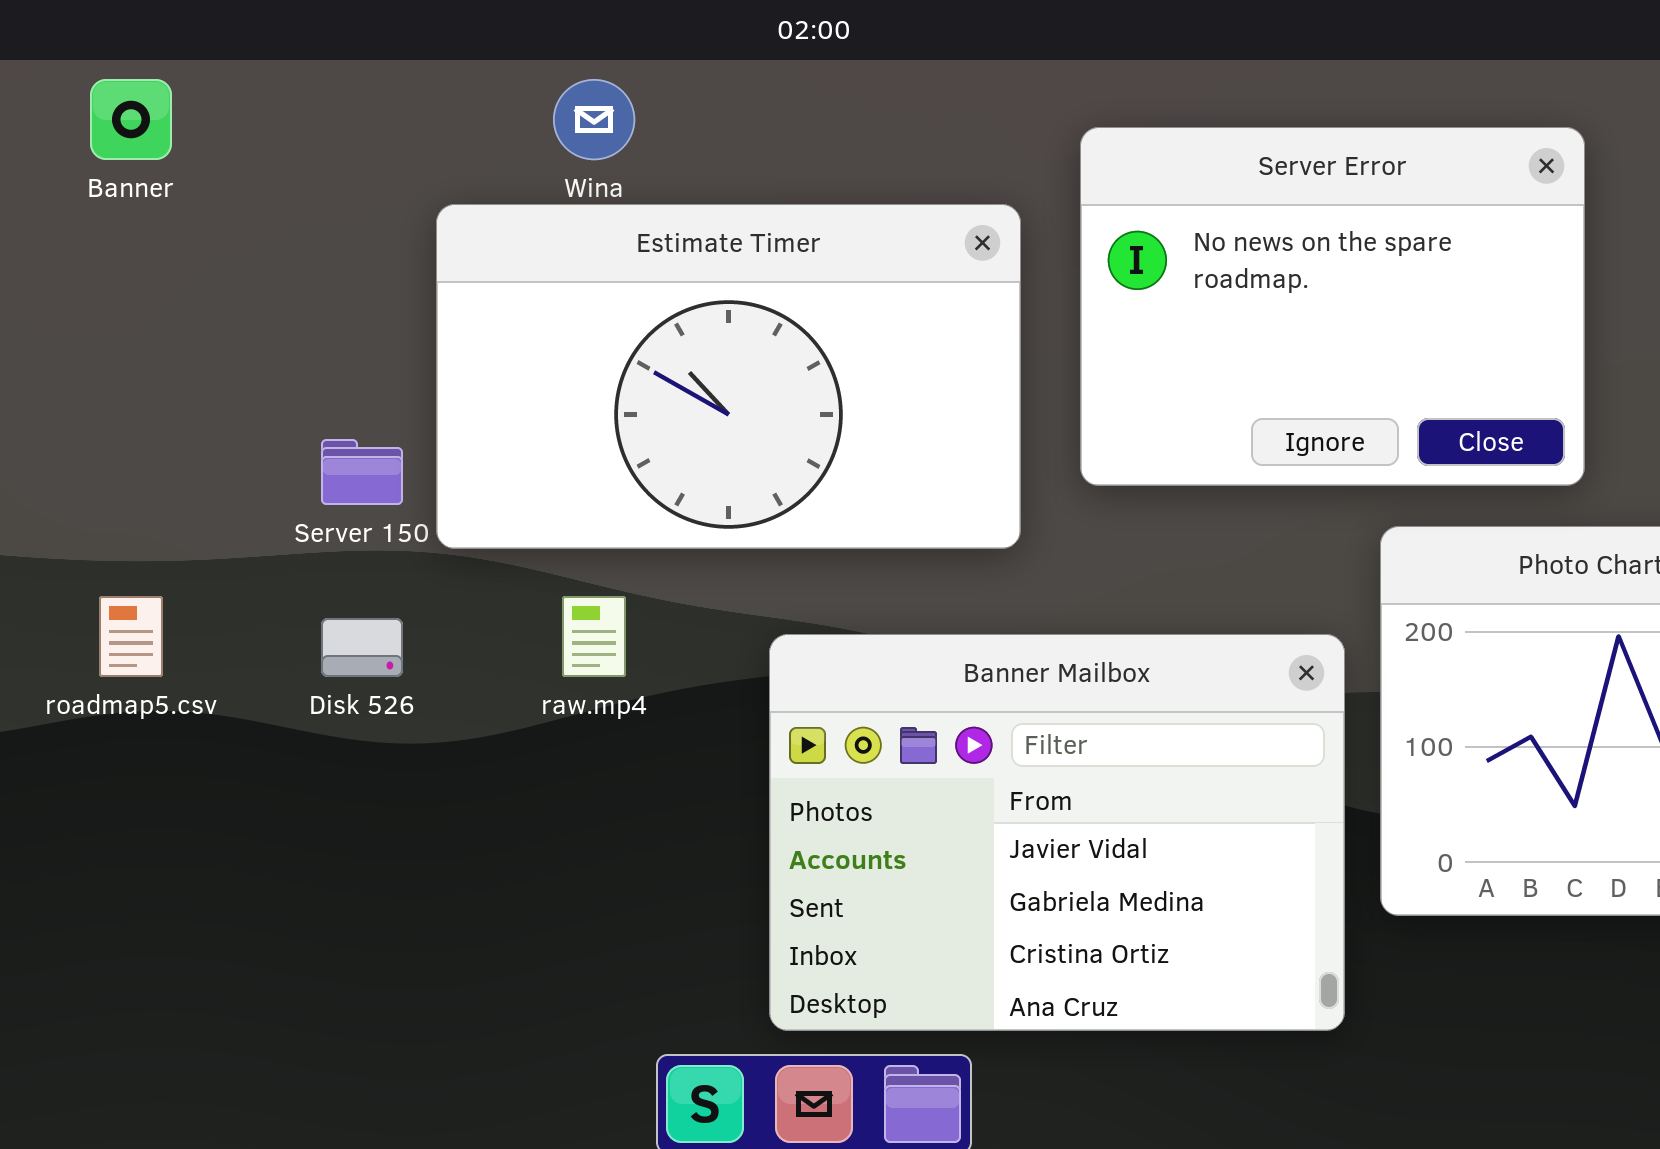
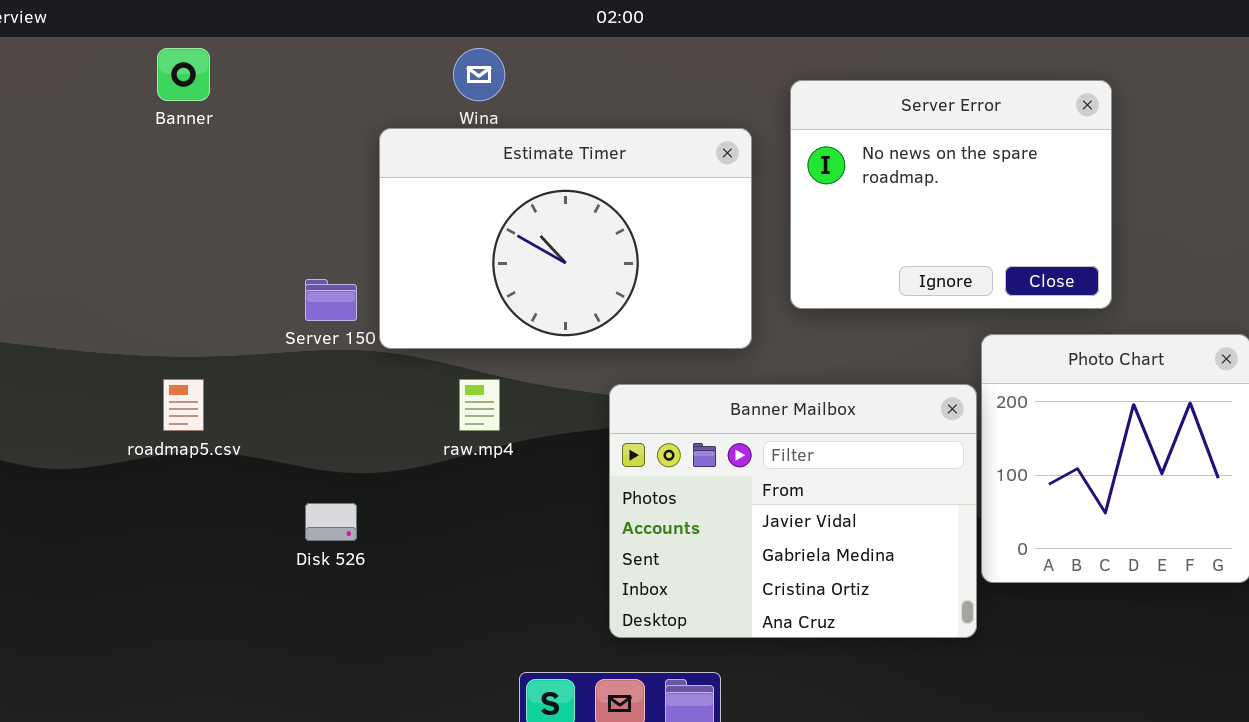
Disk 526: [321,618,403,677] -> [305,503,357,541], moved
Banner Mailbox: [769,634,1345,1031] -> [609,384,977,638], moved

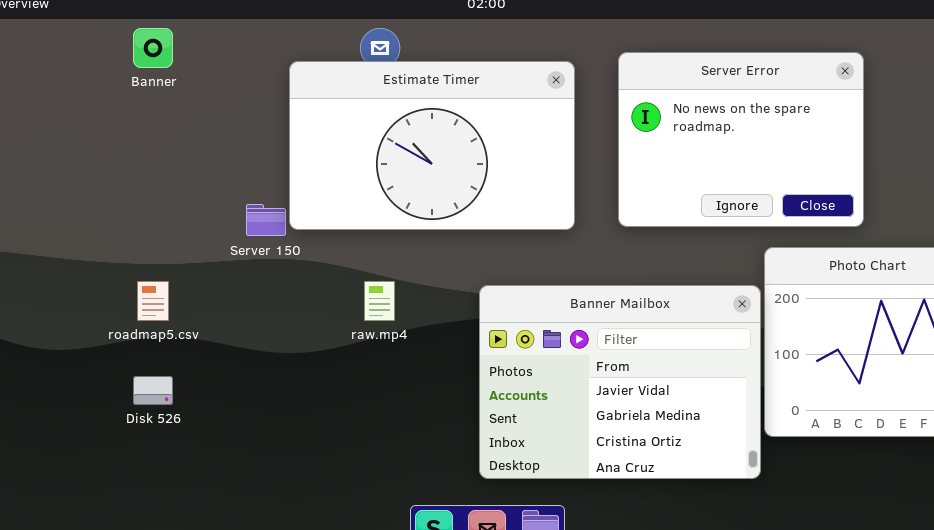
Estimate Timer: [379,128,752,349] -> [289,61,575,230], moved
Disk 526: [305,503,357,541] -> [133,376,173,405], moved

